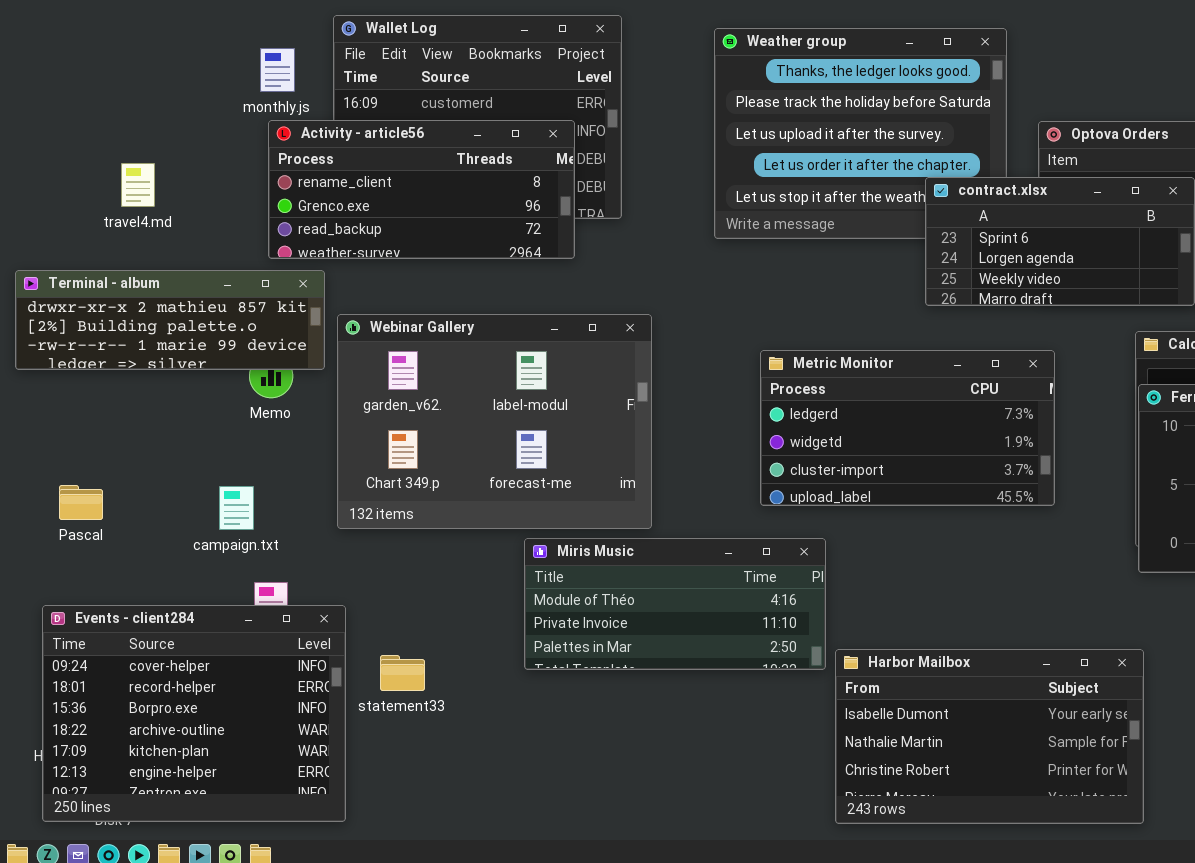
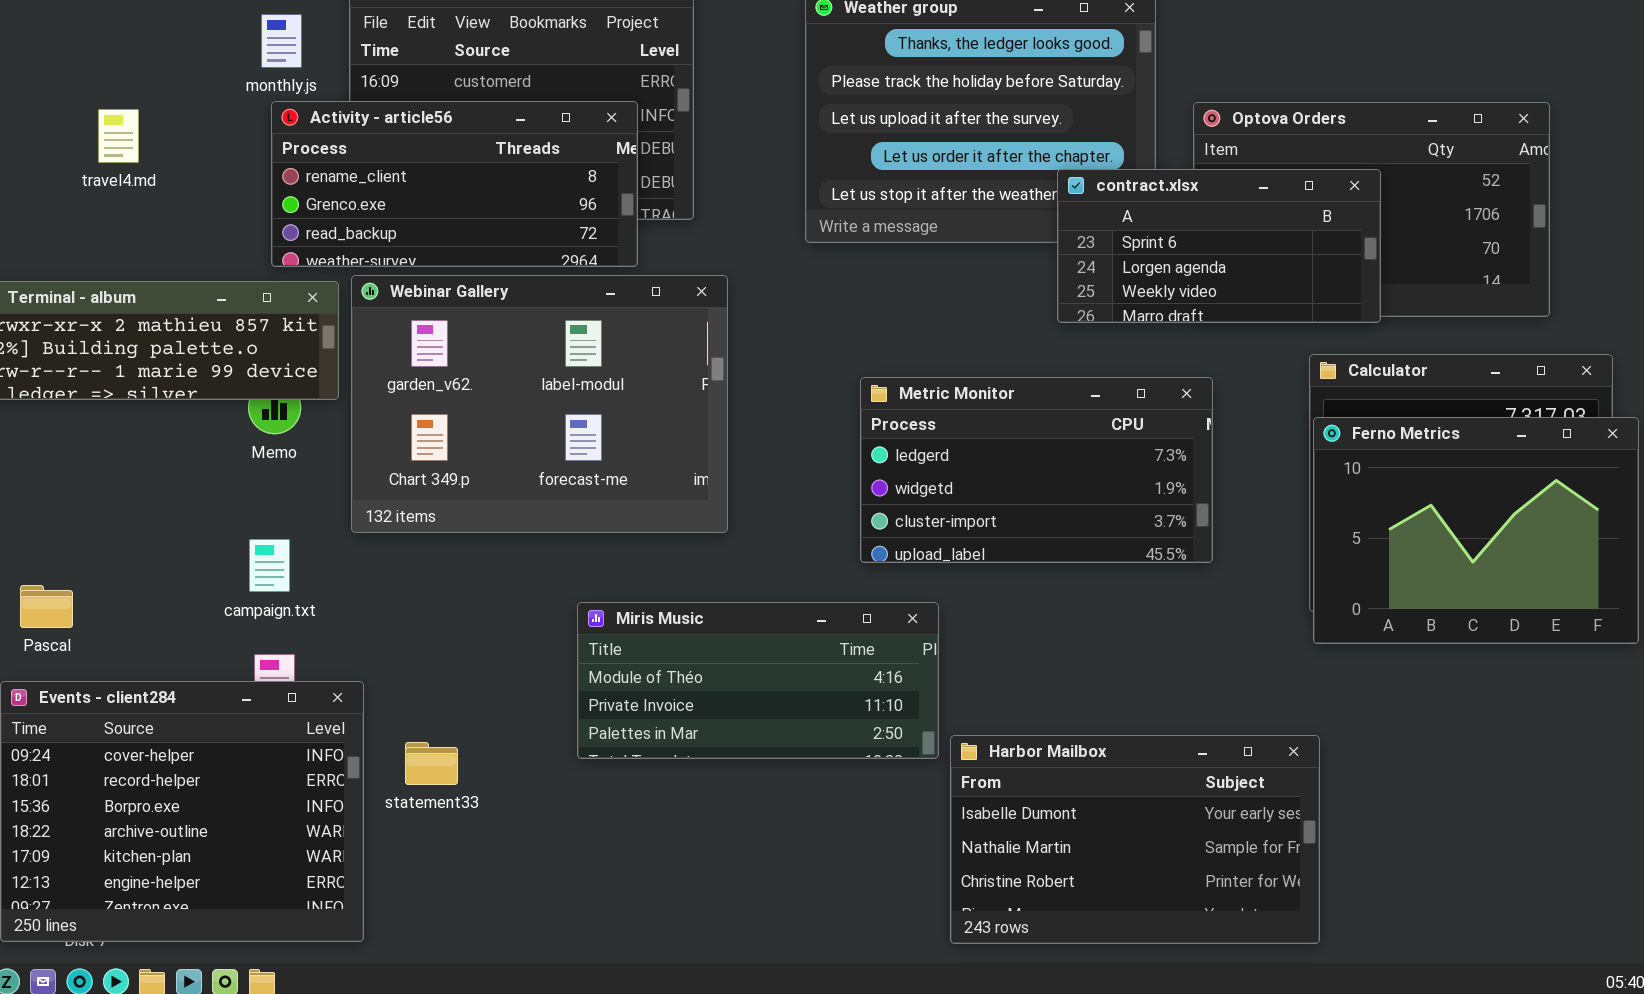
travel4.md: [121,163,155,207] -> [98,109,139,163], moved
Webinar Gallery: [337,314,652,529] -> [351,275,728,533], moved
Pascal: [59,485,103,520] -> [20,585,73,628], moved
campaign.txt: [219,486,254,530] -> [249,539,290,592], moved

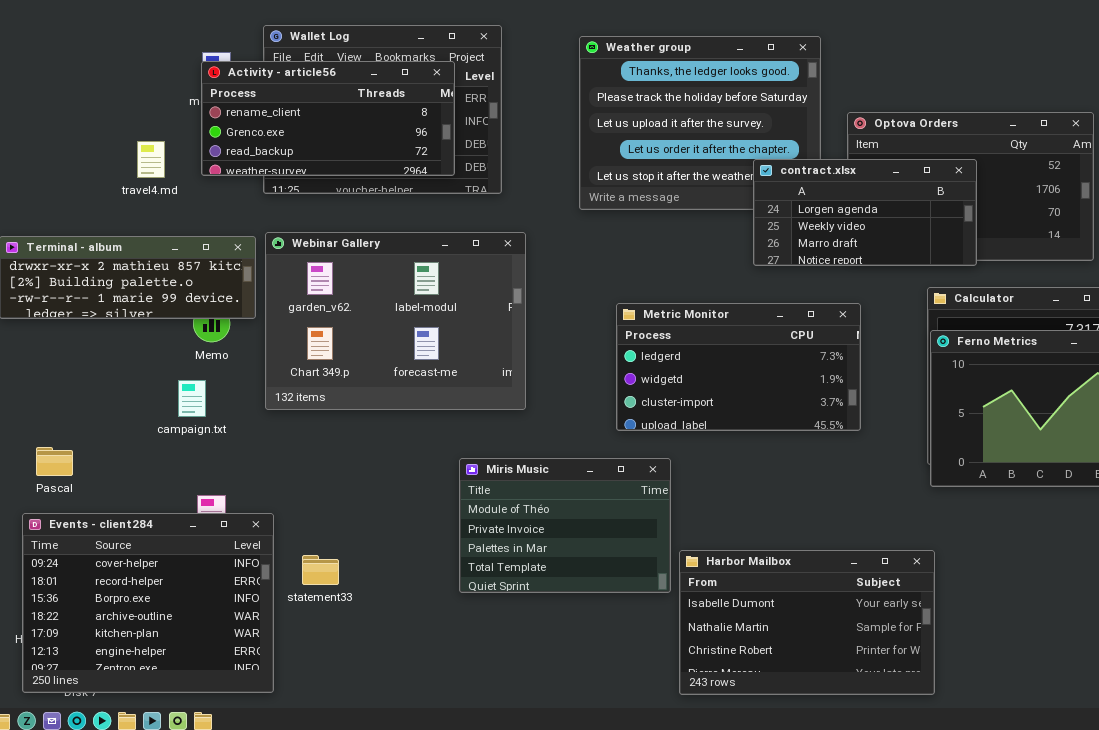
Activity - article56: [271,101,638,267] -> [201,61,455,176], moved
travel4.md: [98,109,139,163] -> [137,141,165,178], moved
contract.xlsx: [1057,169,1381,323] -> [753,159,977,266], scrolled down 1 row
campaign.txt: [249,539,290,592] -> [178,380,206,417], moved
Miris Music: [577,602,939,759] -> [459,458,671,593], resized

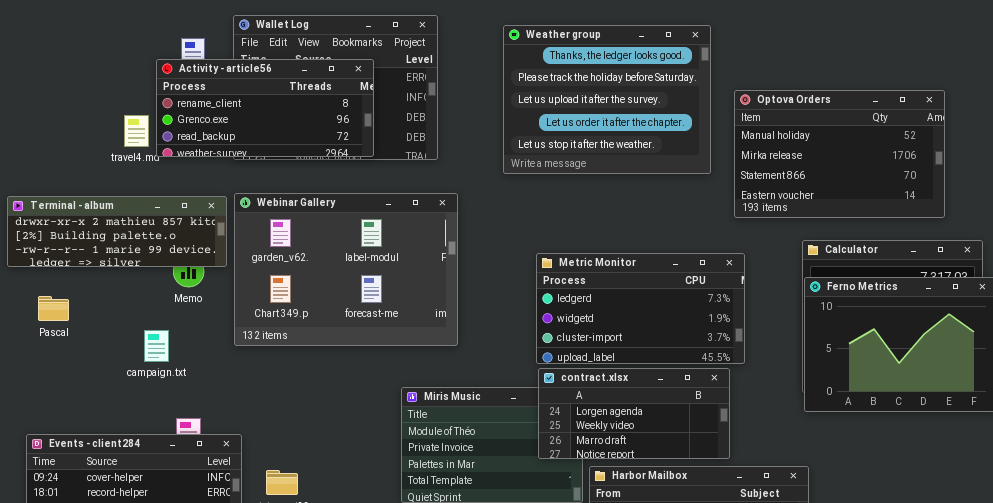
Activity - article56: [201,61,455,176] -> [156,59,374,157], moved
contract.xlsx: [753,159,977,266] -> [538,368,730,459], moved
campaign.txt: [178,380,206,417] -> [144,330,169,362], moved
Pascal: [36,447,73,476] -> [38,296,69,321], moved

